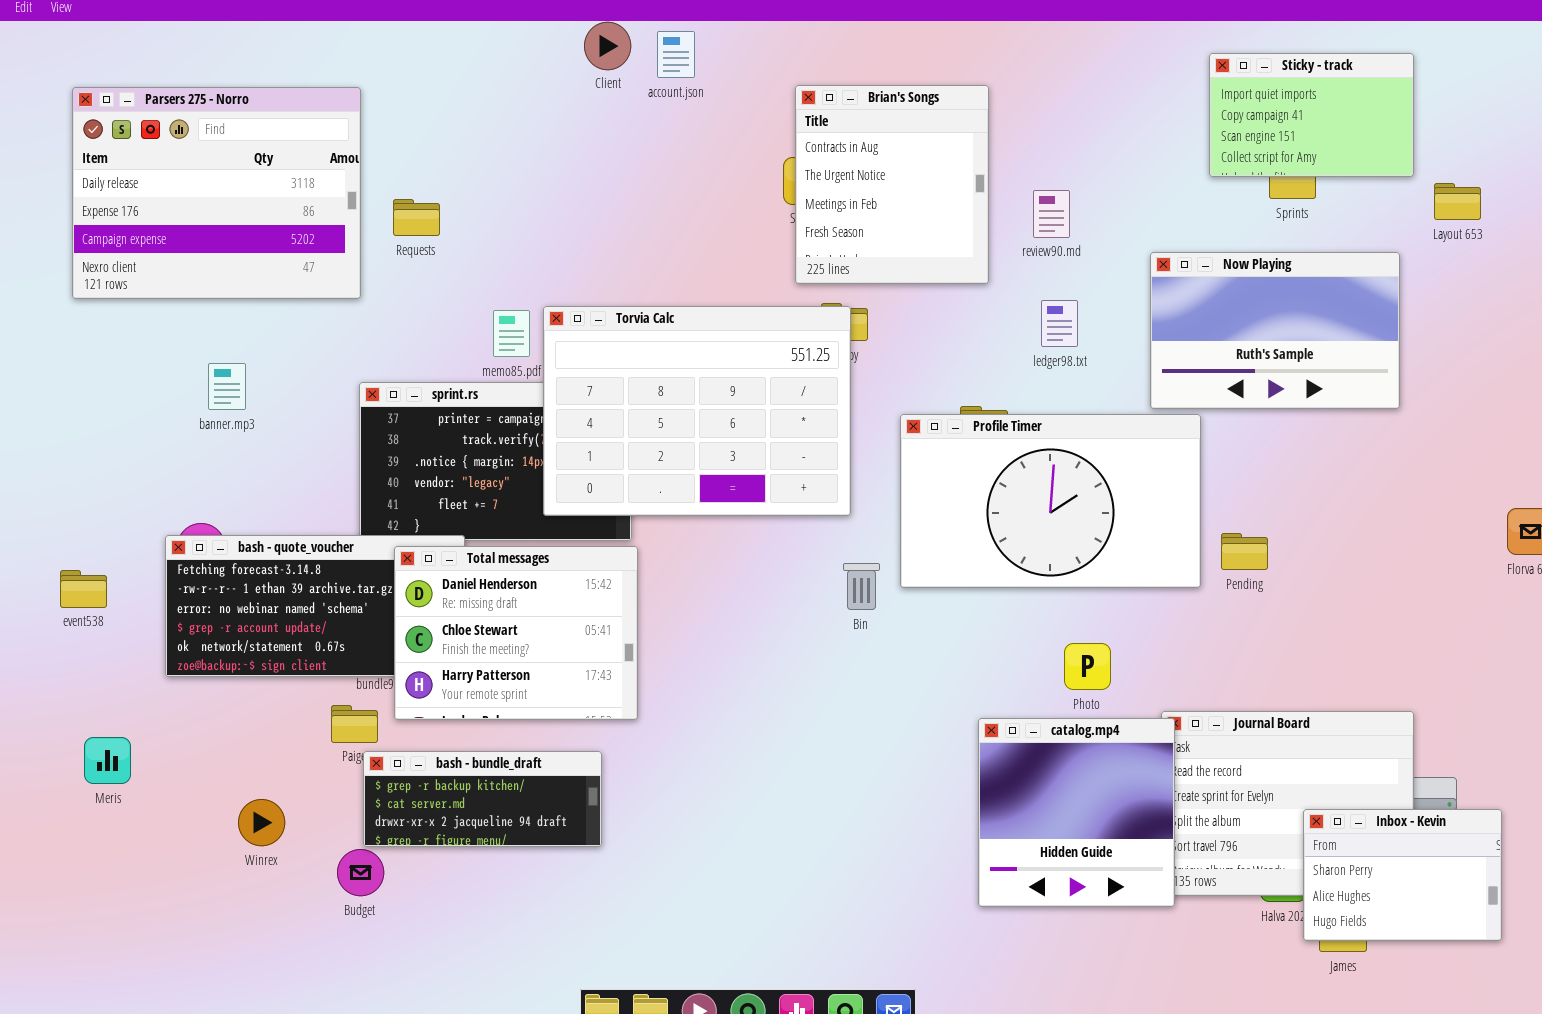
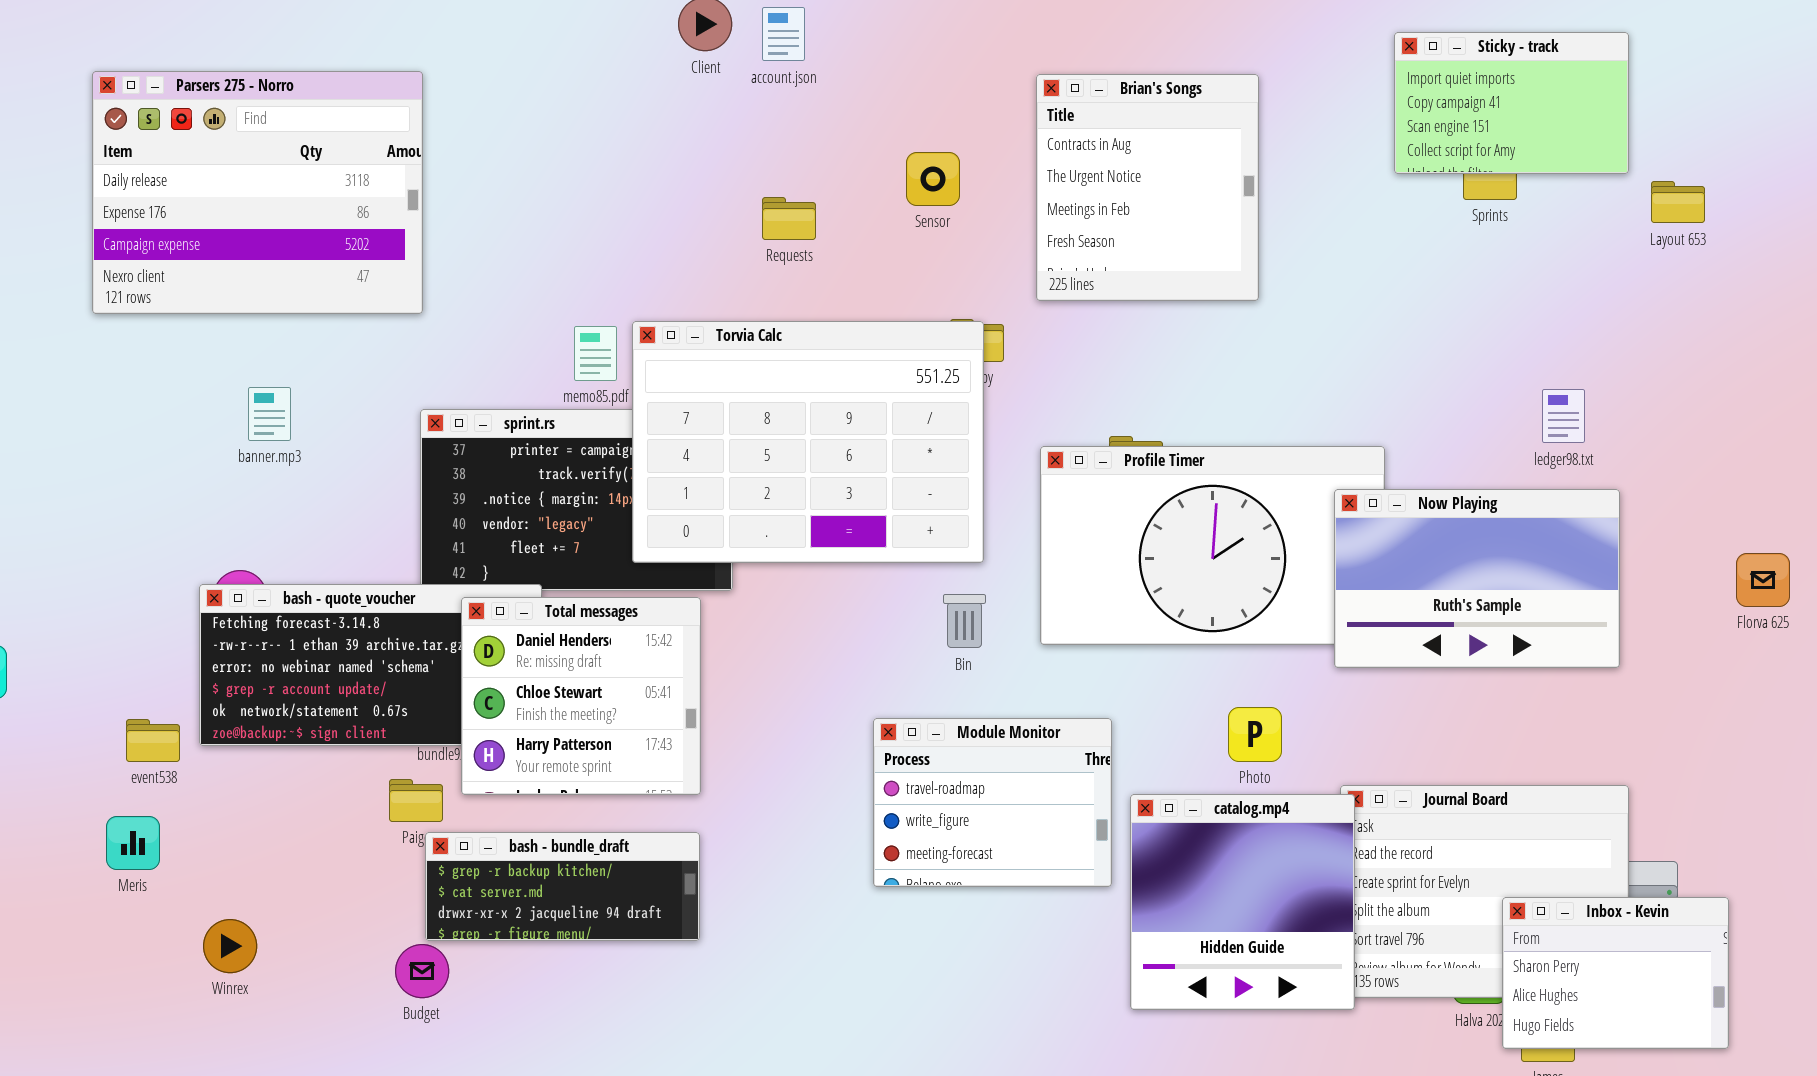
Brian's Songs: [795,85,989,284] -> [1036,74,1259,301], moved
Requests: [393,199,440,236] -> [762,197,816,240], moved
Now Playing: [1150,252,1400,409] -> [1334,489,1620,668], moved
ledger98.txt: [1041,300,1078,347] -> [1542,389,1585,443], moved
Total messages: [394,546,638,720] -> [461,597,701,795], resized
Bin: [843,563,880,610] -> [943,594,986,648], moved
event538: [60,570,107,608] -> [126,719,180,762], moved
Module Monitor: none -> [873,718,1112,887], opened
Winrex: [238,799,285,846] -> [203,919,257,973], moved

